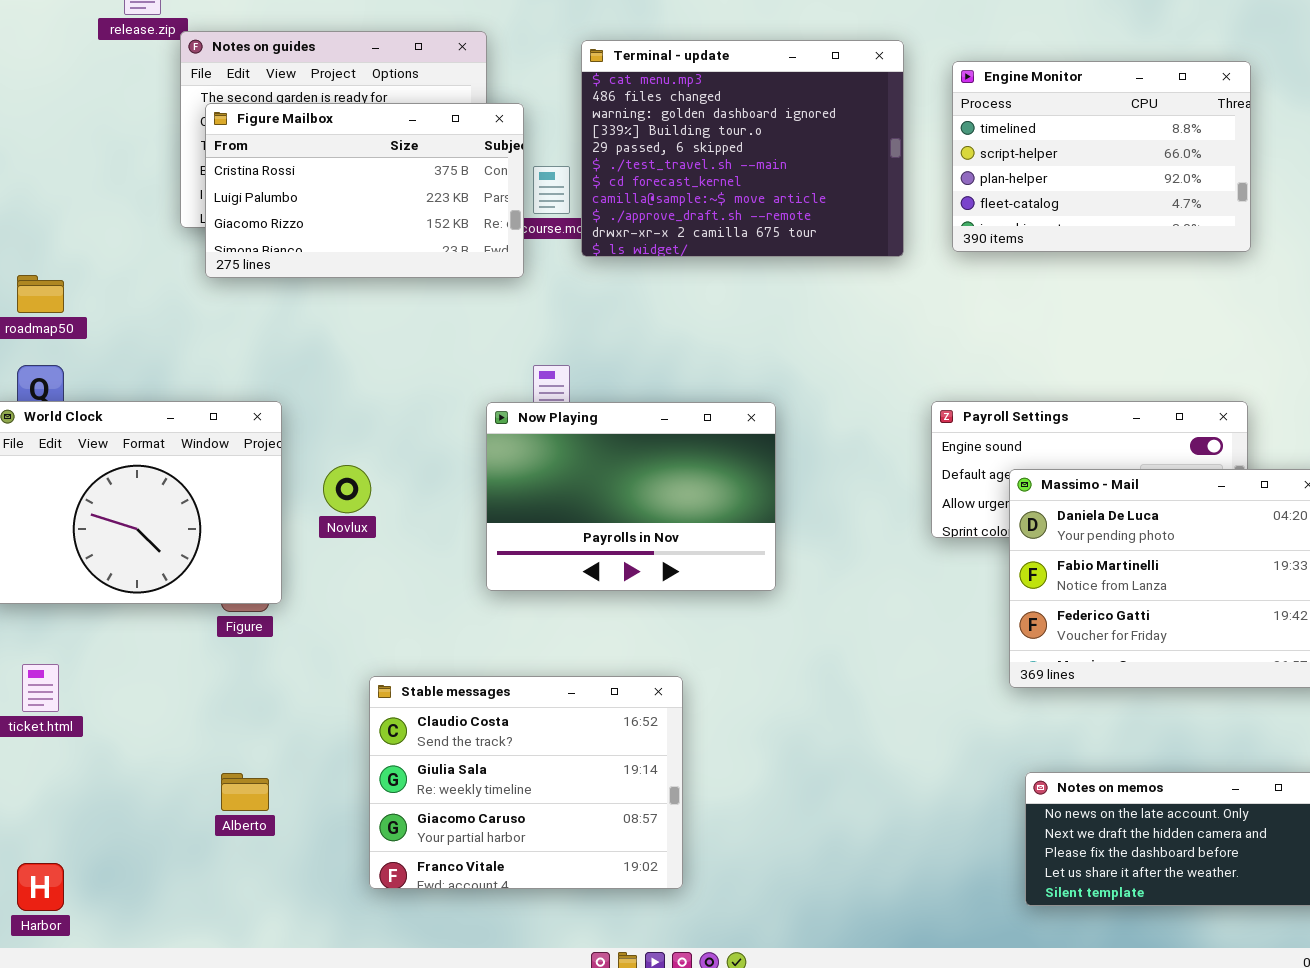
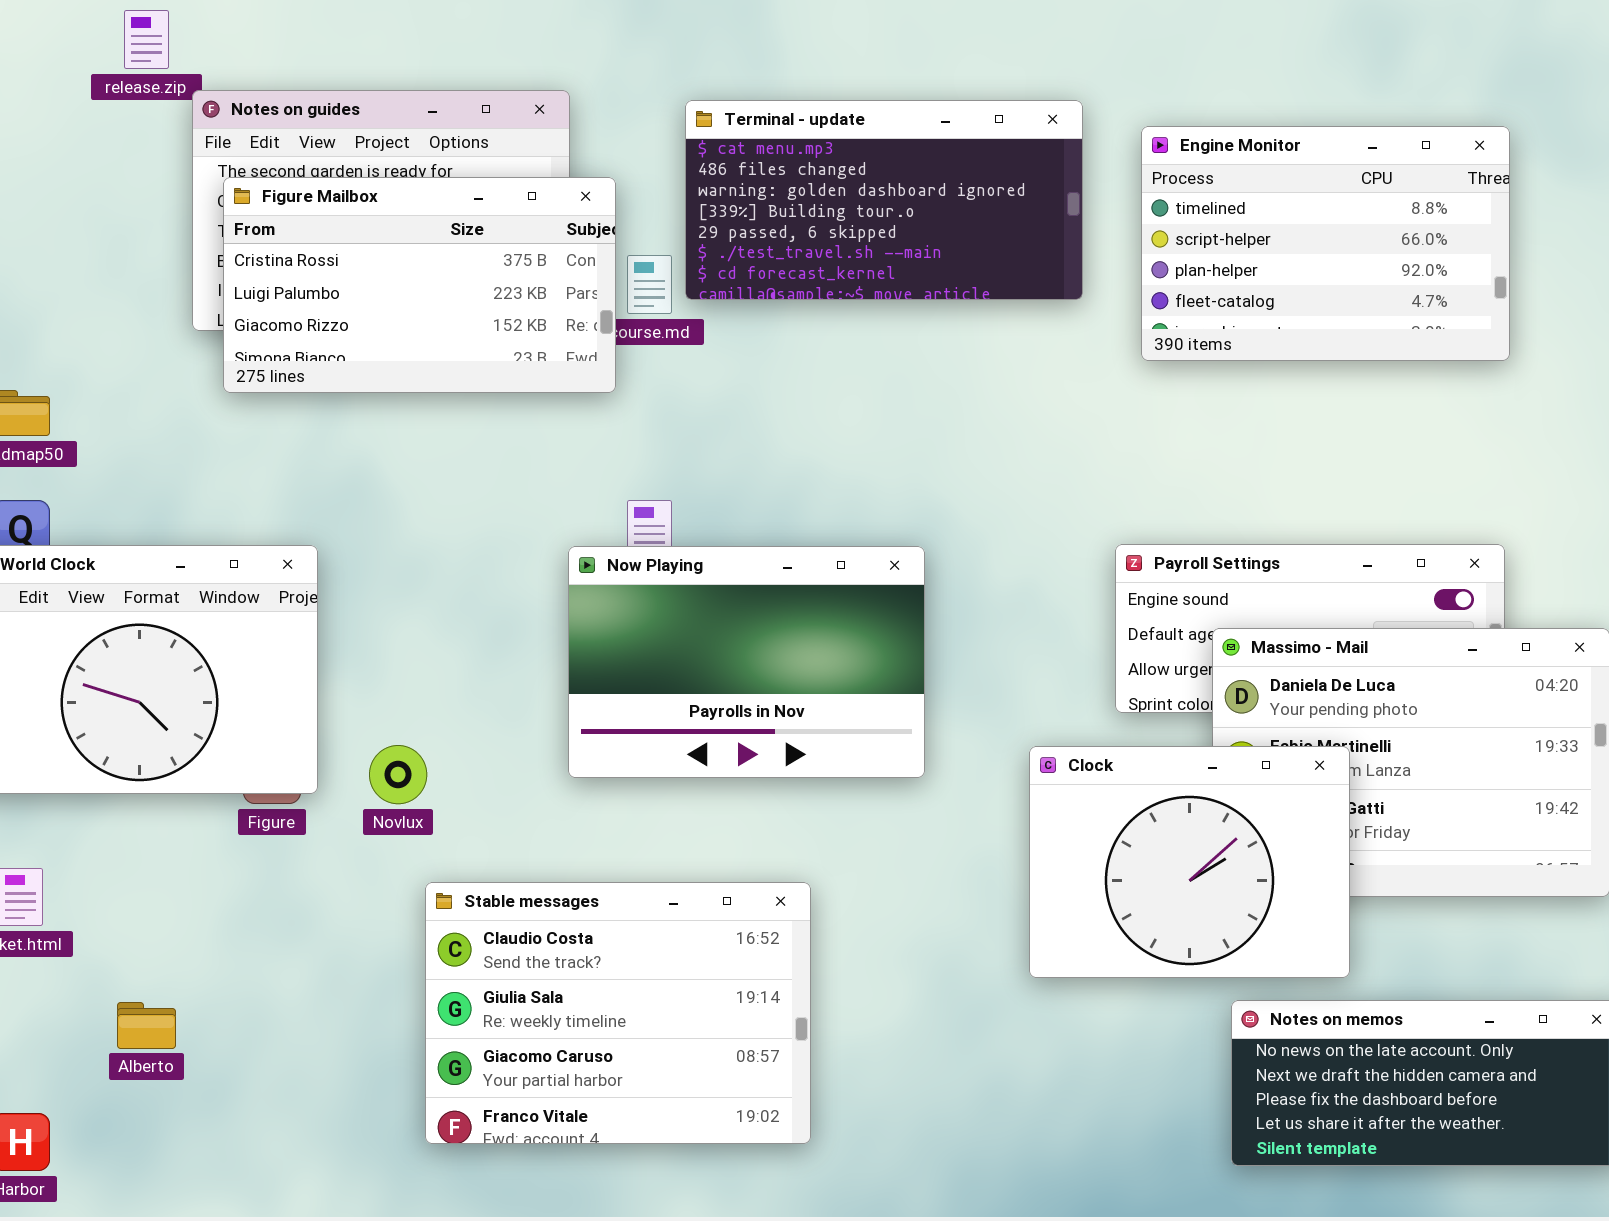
Terminal - update: [581,40,904,257] -> [685,100,1083,300], resized
Novlux: [323,465,371,513] -> [369,745,427,804], moved
Clock: none -> [1029,746,1350,978], opened
Alberto: [221,773,269,811] -> [117,1002,176,1049], moved

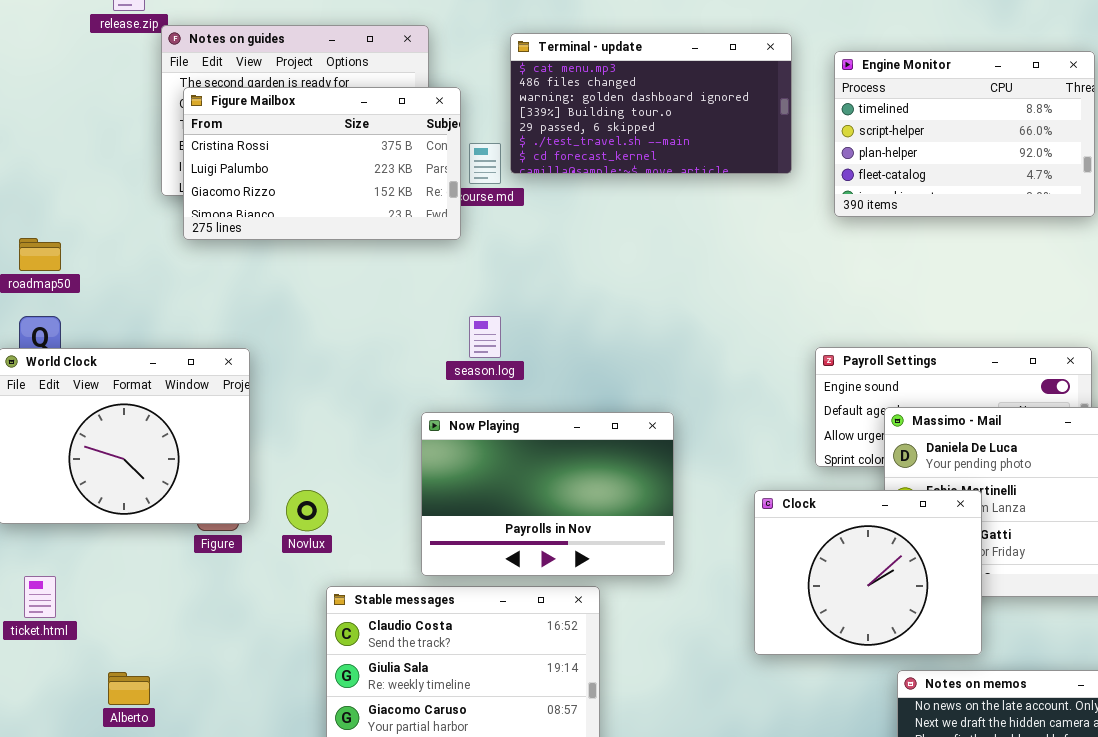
Now Playing: [568,546,925,778] -> [421,412,674,576], moved

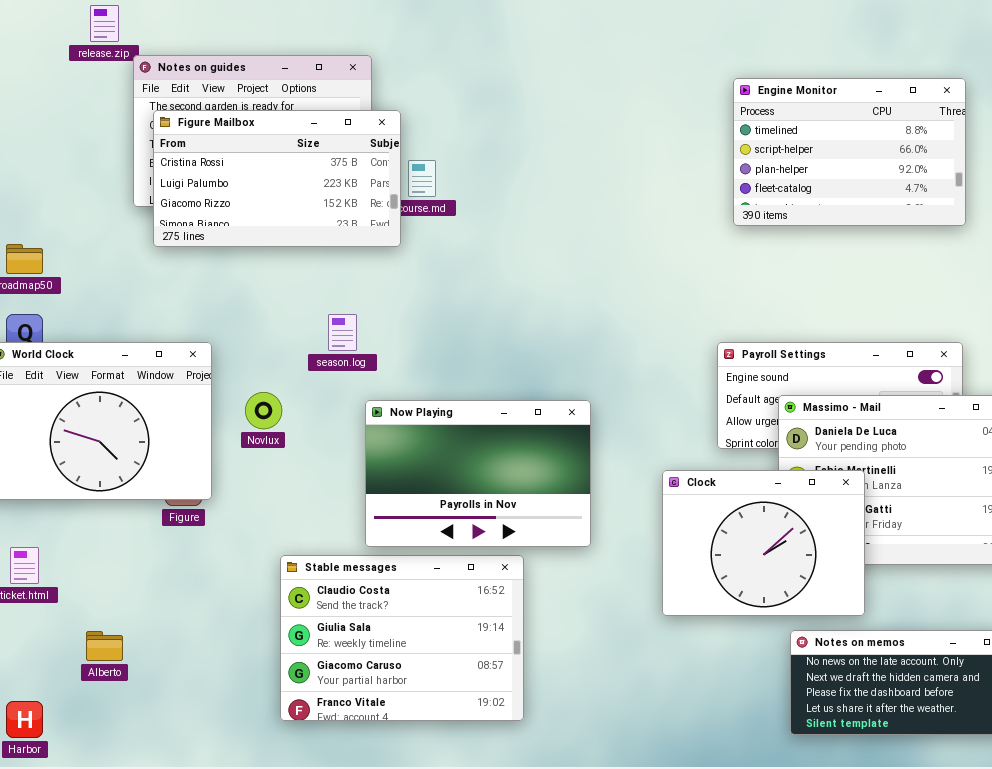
Terminal - update: [510,33,792,174] -> none, closed
season.log: [469,316,501,358] -> [328,314,357,351], moved
Novlux: [286,490,328,531] -> [245,392,282,429], moved

